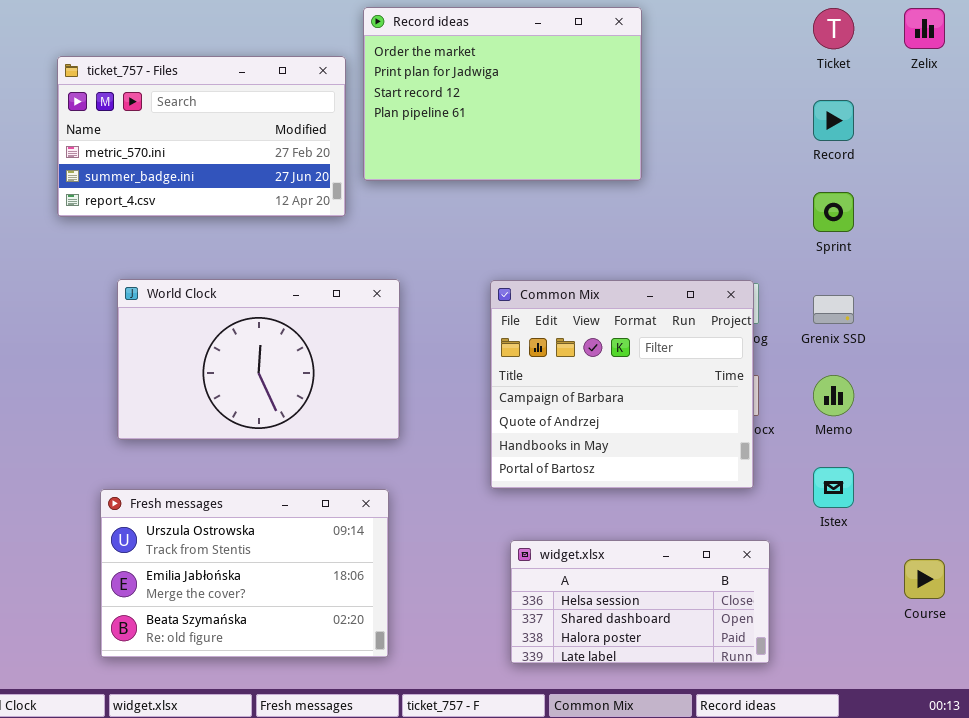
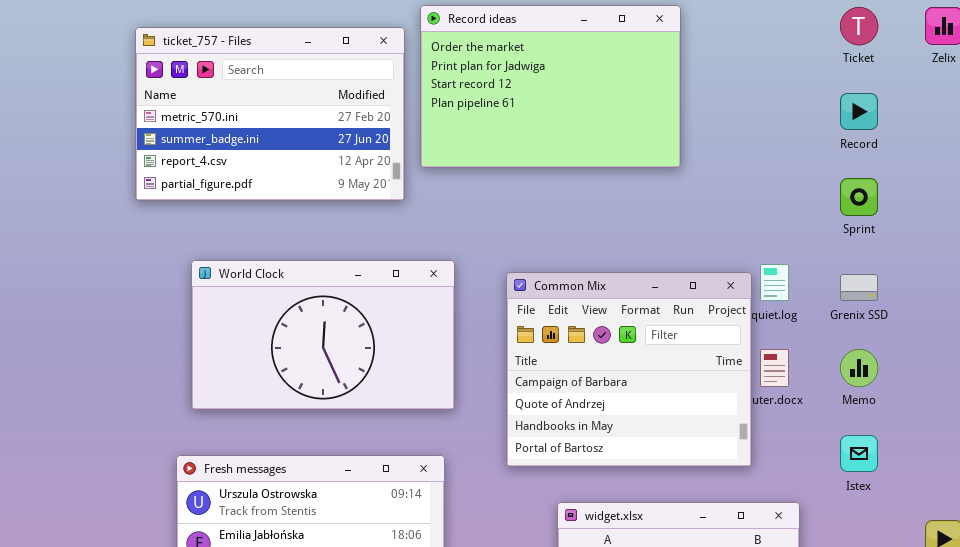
ticket_757 - Files: [57,56,346,217] -> [135,27,405,201], resized
Common Mix: [490,280,754,489] -> [506,272,752,467], moved

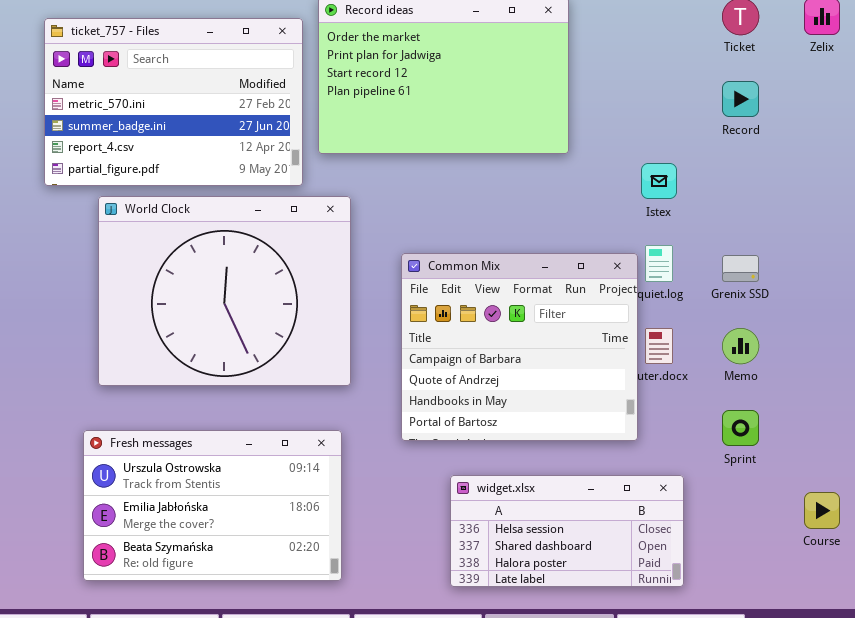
Sprint: [840,178,878,216] -> [722,410,759,446], moved
World Clock: [191,260,455,410] -> [98,196,351,386], resized
Istex: [840,435,878,472] -> [641,163,677,199], moved

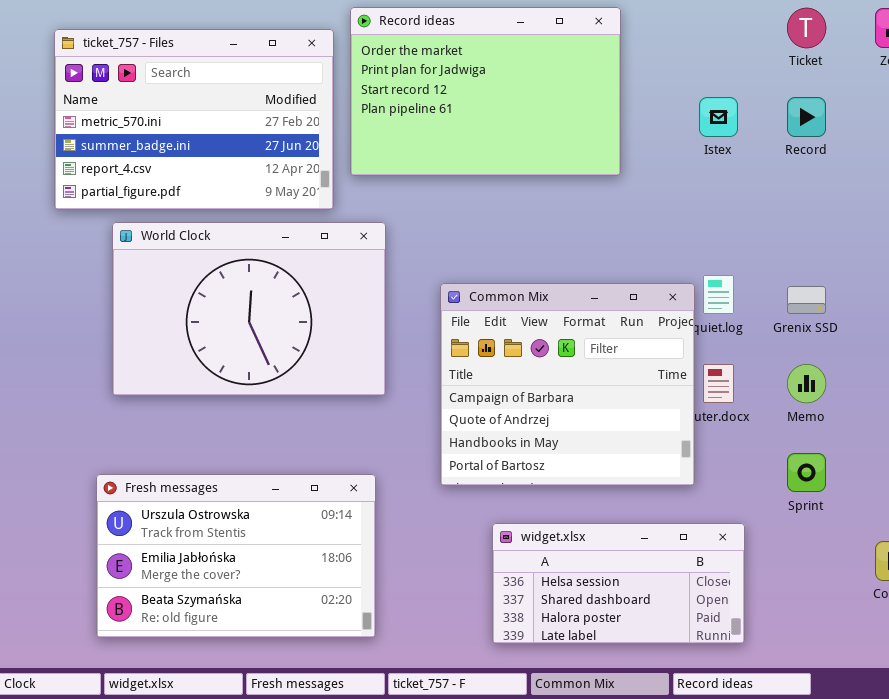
Istex: [641,163,677,199] -> [699,97,738,137], moved
World Clock: [98,196,351,386] -> [112,222,386,396], resized

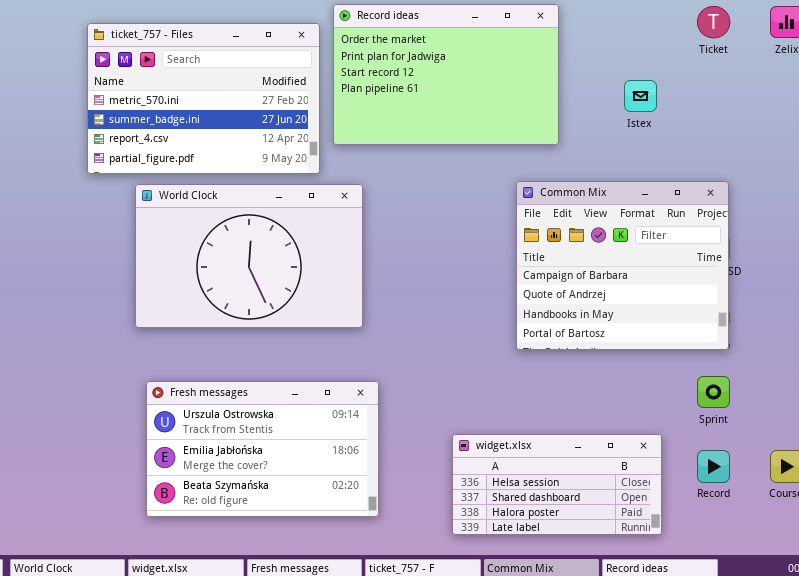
Record: [787,97,826,137] -> [697,450,730,483], moved
Common Mix: [440,283,695,486] -> [516,181,729,350], moved
Fresh messages: [96,474,376,638] -> [146,381,379,517], moved

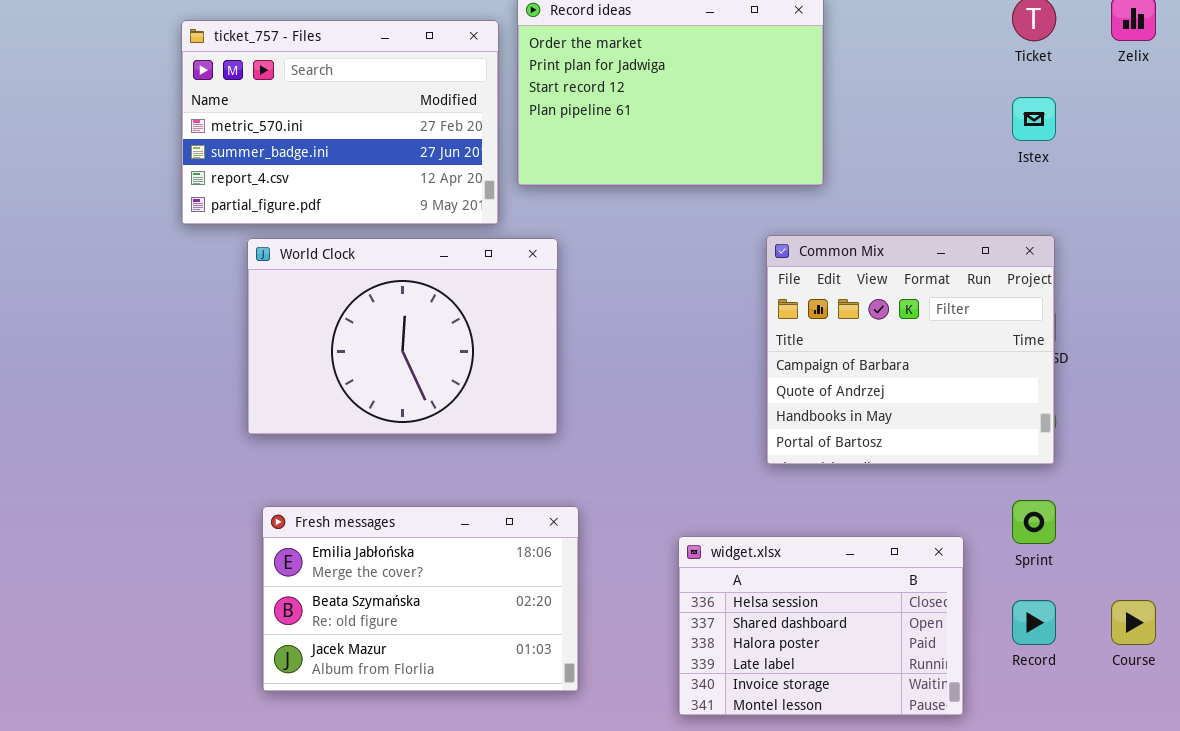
Istex: [624,80,657,112] -> [1012,97,1056,141], moved
Fresh messages: [146,381,379,517] -> [262,506,579,692], scrolled down 1 row
widget.xlsx: [452,434,662,535] -> [678,536,964,716], resized

